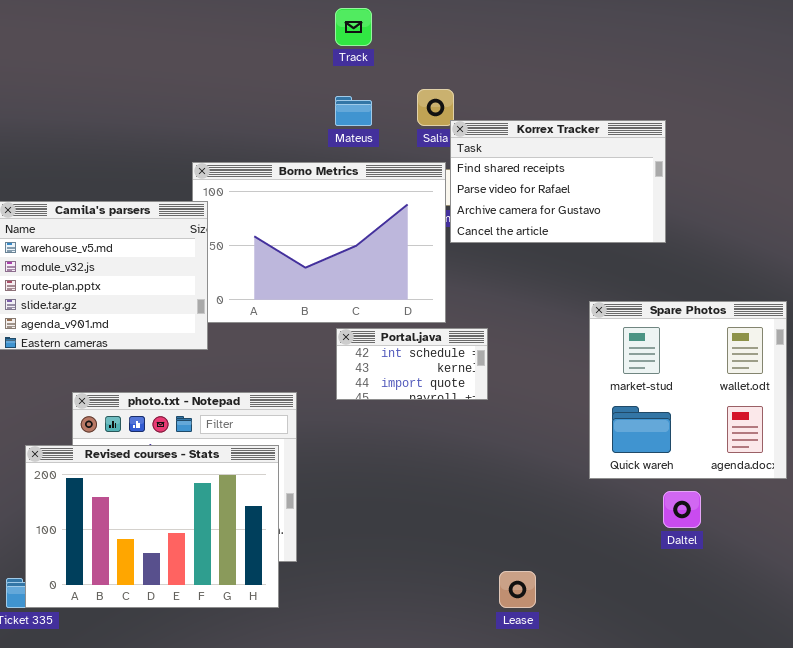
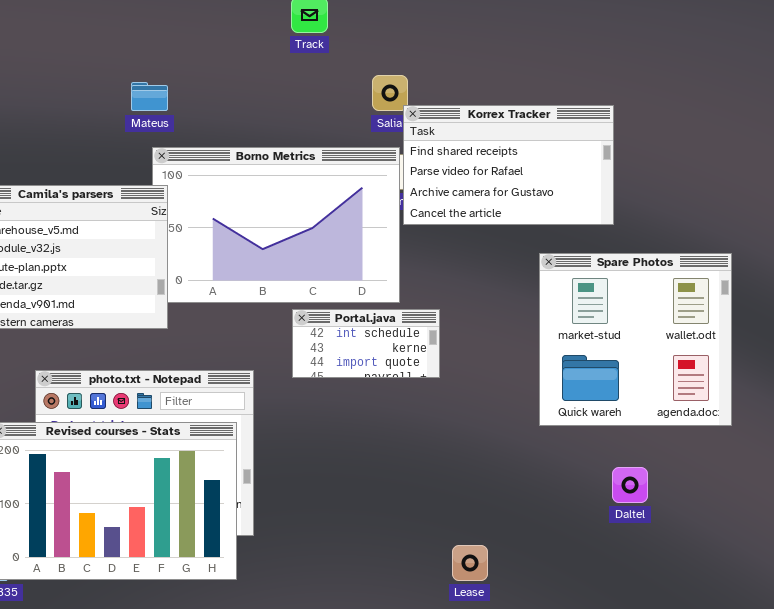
Mateus: [335,96,372,126] -> [131,82,168,111], moved
Spare Photos: [589,301,787,479] -> [539,253,732,426], moved

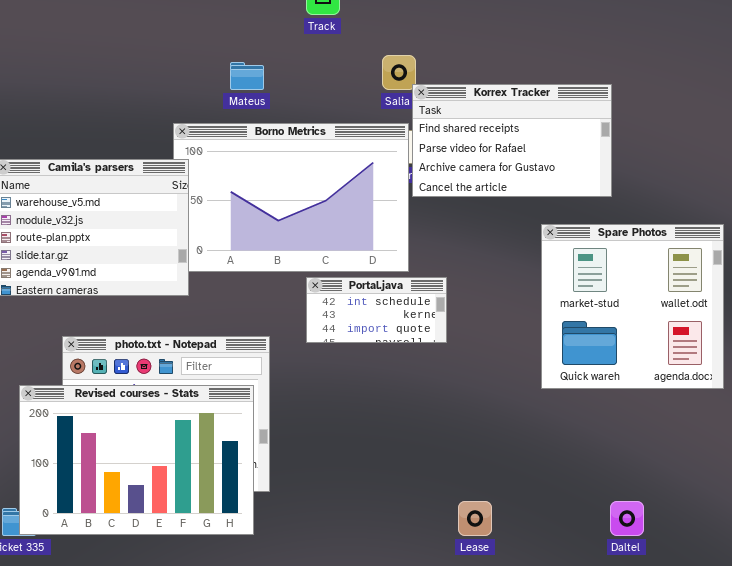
Mateus: [131,82,168,111] -> [230,62,264,90], moved
Daltel: [612,467,648,503] -> [610,501,644,536], moved

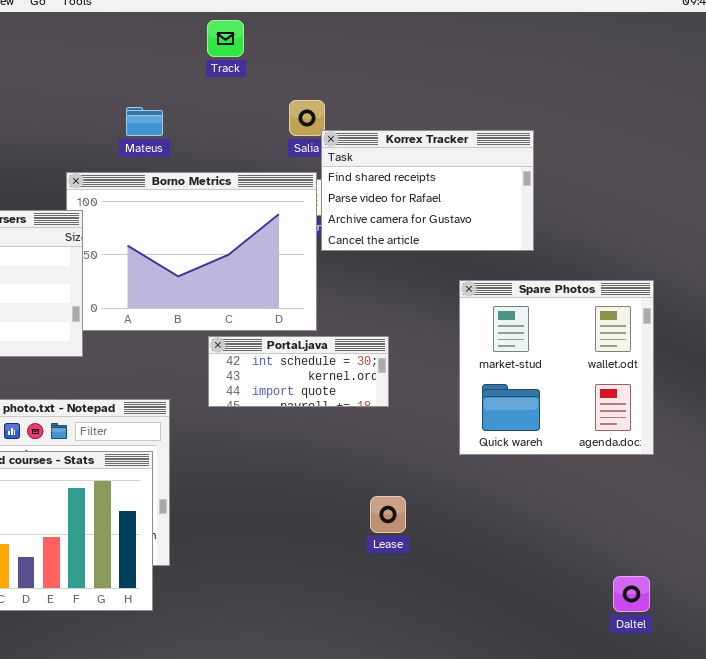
Portal.java: [306,277,447,343] -> [208,336,389,407], resized
Lease: [458,501,492,536] -> [370,496,406,533], moved
Daltel: [610,501,644,536] -> [613,576,650,612], moved

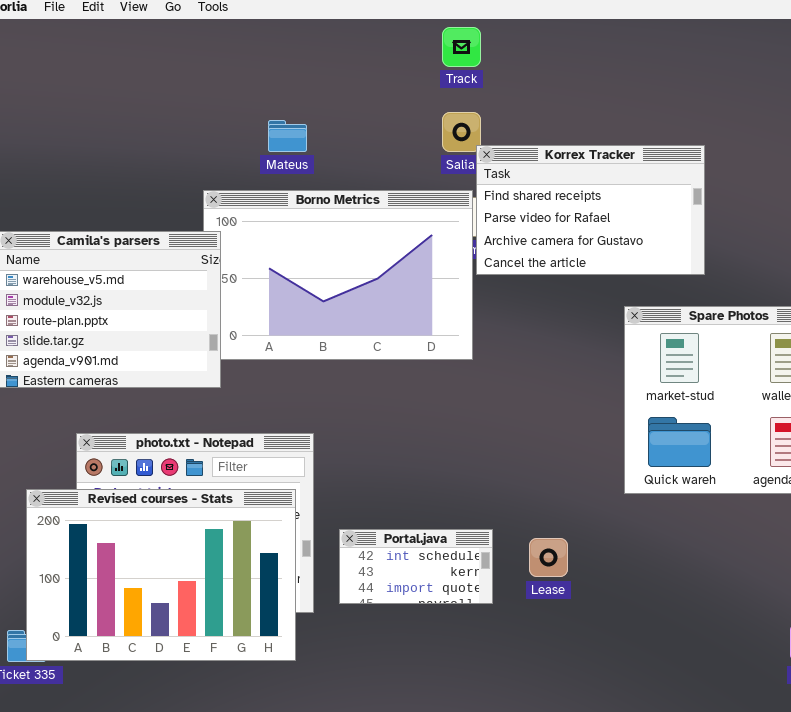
Track: [207,20,244,57] -> [442,27,481,67], moved
Portal.java: [208,336,389,407] -> [339,529,493,604], moved, resized

